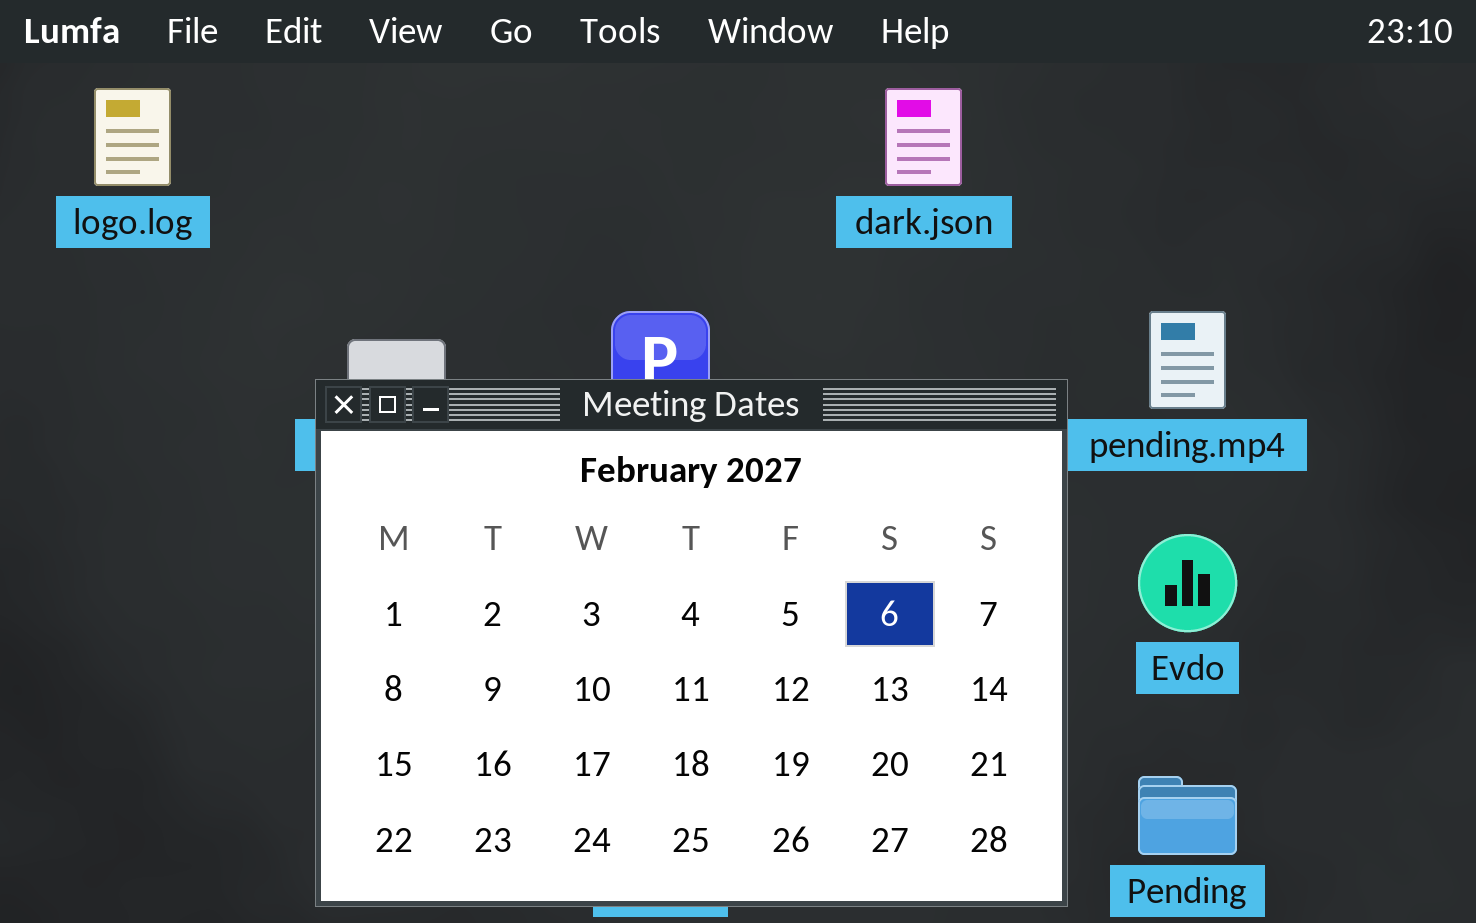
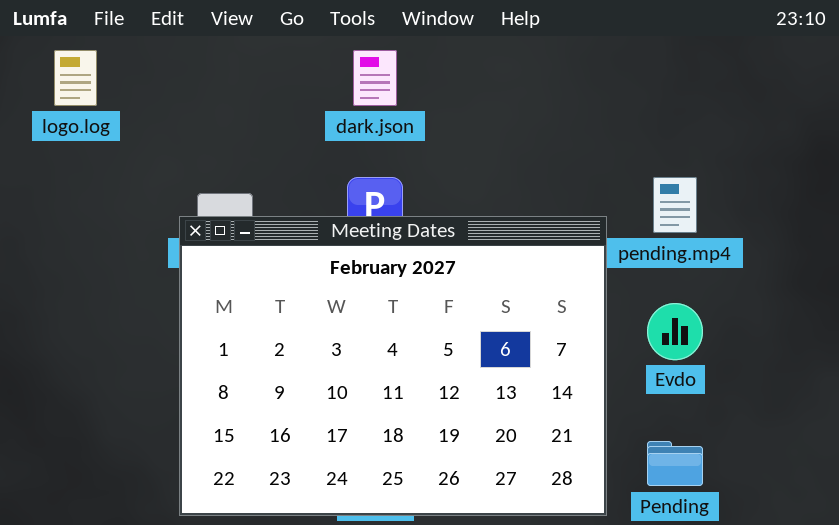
dark.json: [885,88,962,186] -> [353,50,397,106], moved

